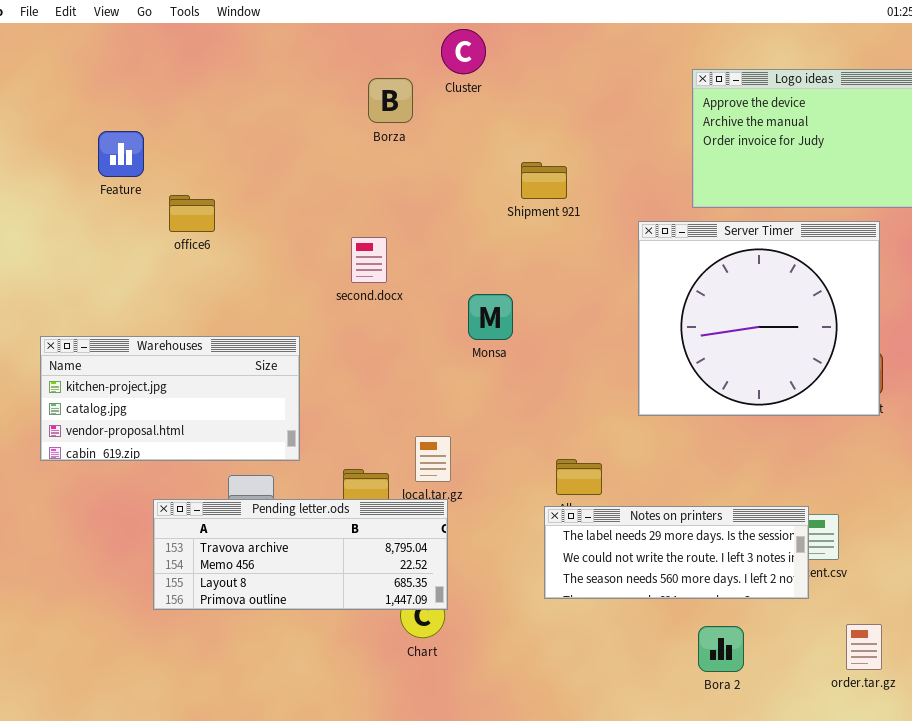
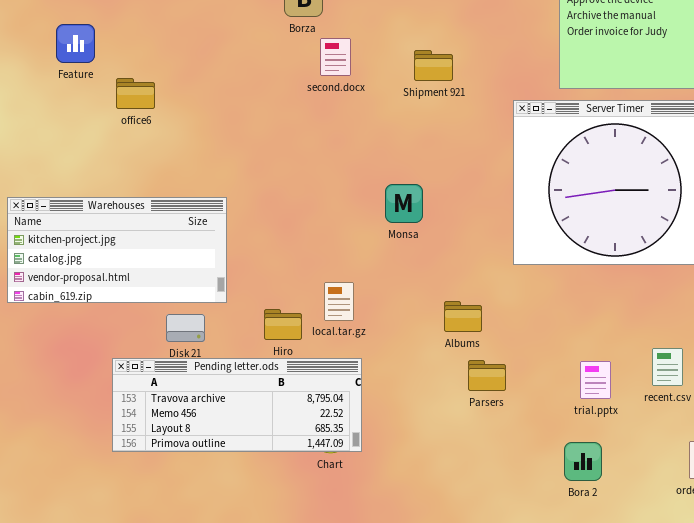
second.docx: [351,237,387,283] -> [320,38,351,76], moved
Monsa: [468,294,513,340] -> [385,184,423,223], moved
Pending letter.ods: [153,499,448,610] -> [112,358,362,452], moved
Notes on printers: [544,506,809,599] -> none, closed

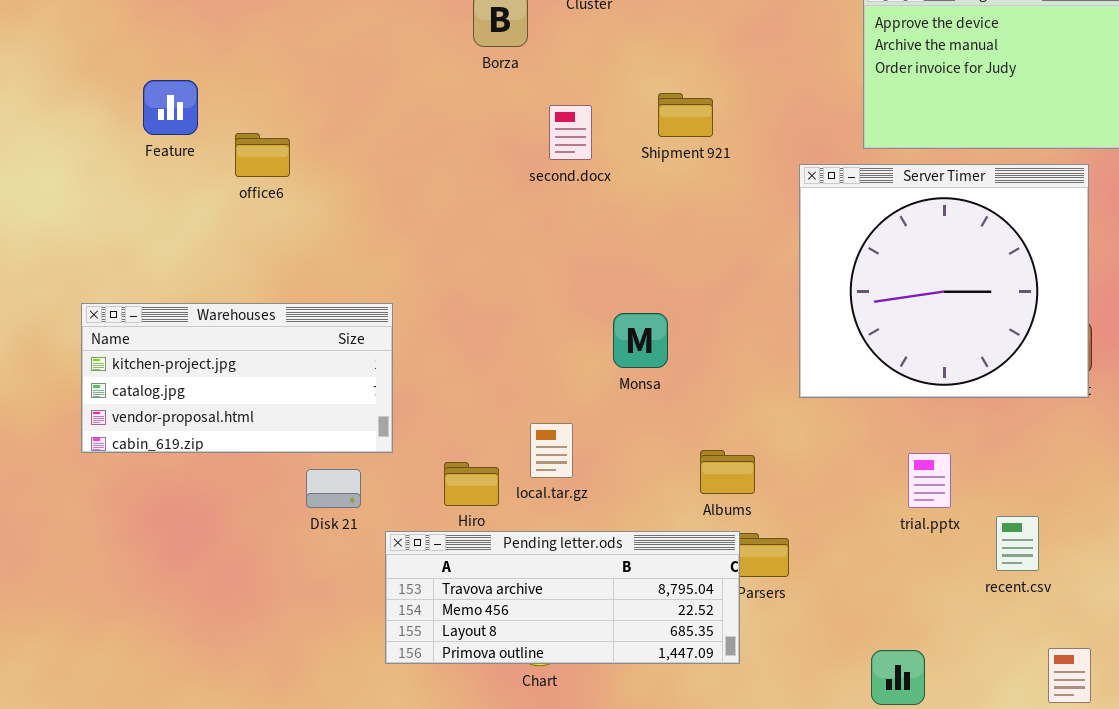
Feature: [56,24,95,63] -> [143,80,198,135], moved
second.docx: [320,38,351,76] -> [549,105,592,160], moved
Monsa: [385,184,423,223] -> [613,313,668,368], moved
Pending letter.ods: [112,358,362,452] -> [385,531,740,664], moved
trial.pptx: [580,361,611,399] -> [908,453,951,508], moved

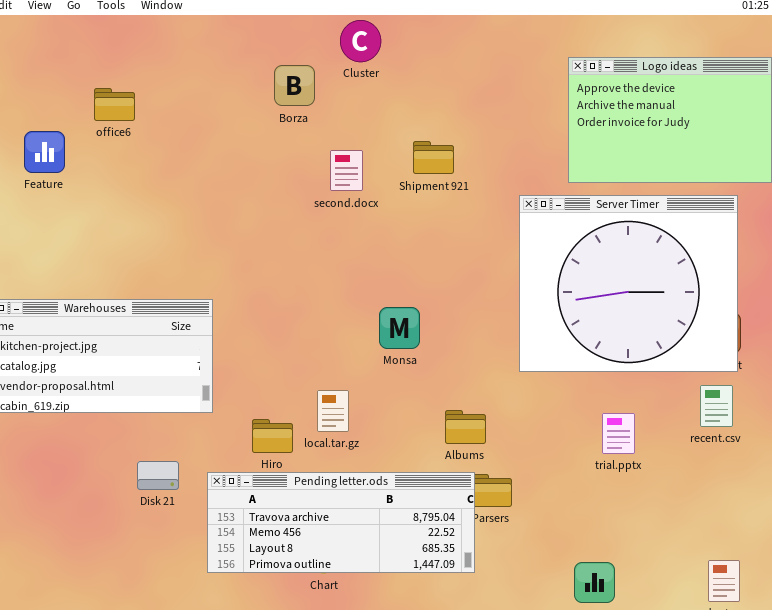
office6: [235,133,290,177] -> [94,88,135,121], moved
Disk 21: [306,469,361,508] -> [137,461,179,490], moved
recent.csv: [996,516,1039,571] -> [700,385,733,427], moved

